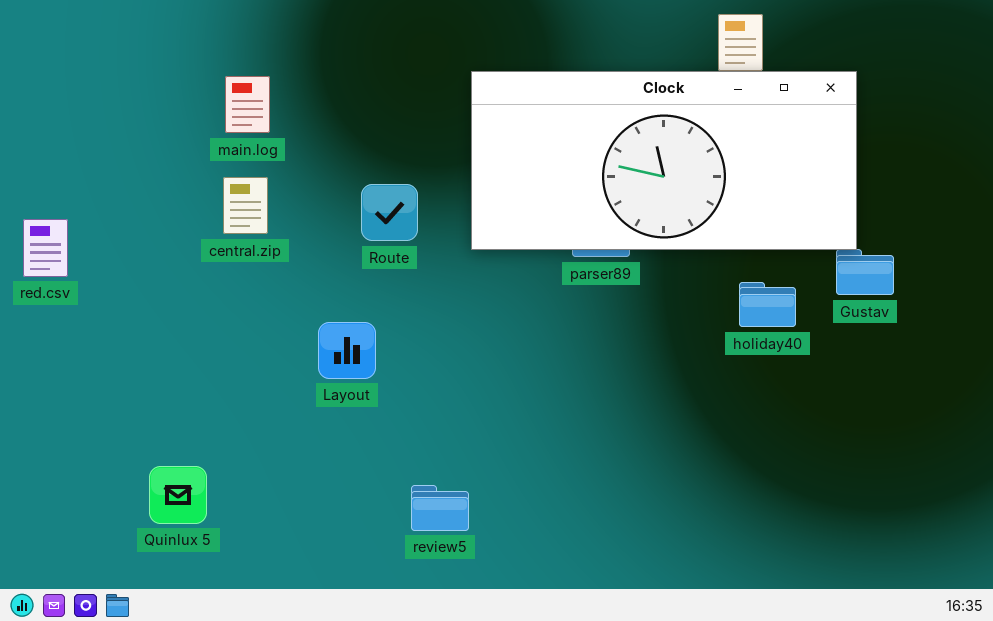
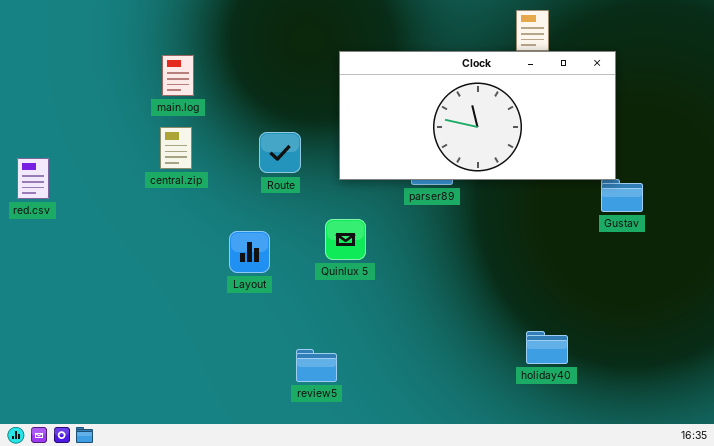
holiday40: [739,282,796,327] -> [526,331,568,364], moved
Quinlux 5: [149,466,207,524] -> [325,219,366,260], moved

